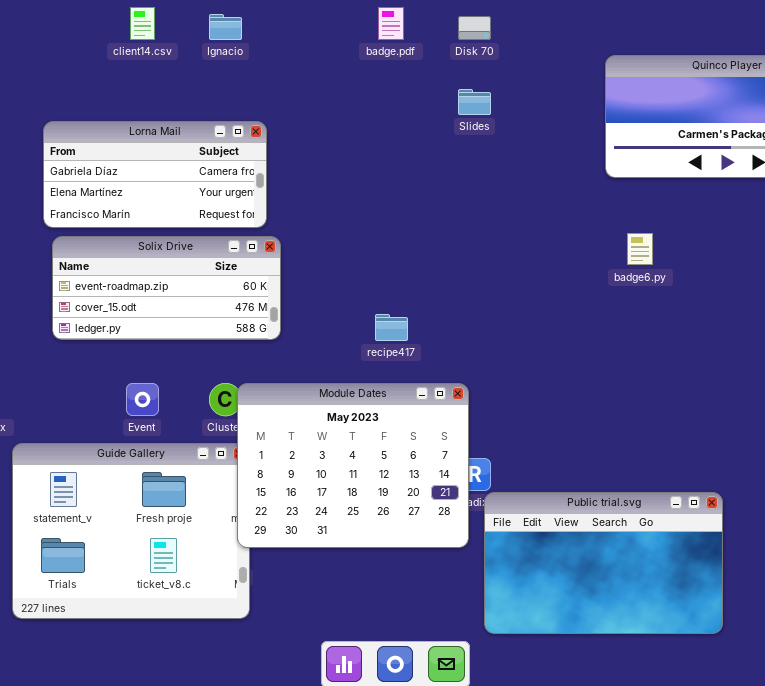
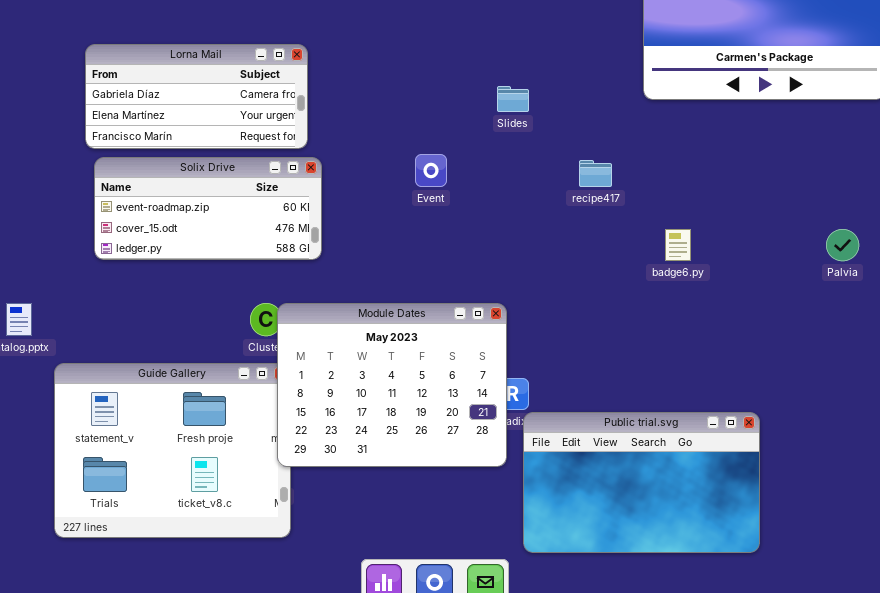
Slides: [458,89,491,115] -> [497,86,529,112], moved
badge6.py: [627,233,653,265] -> [665,229,691,261], moved
recipe417: [375,314,408,341] -> [579,160,612,187], moved
Event: [126,383,159,416] -> [415,154,447,187], moved

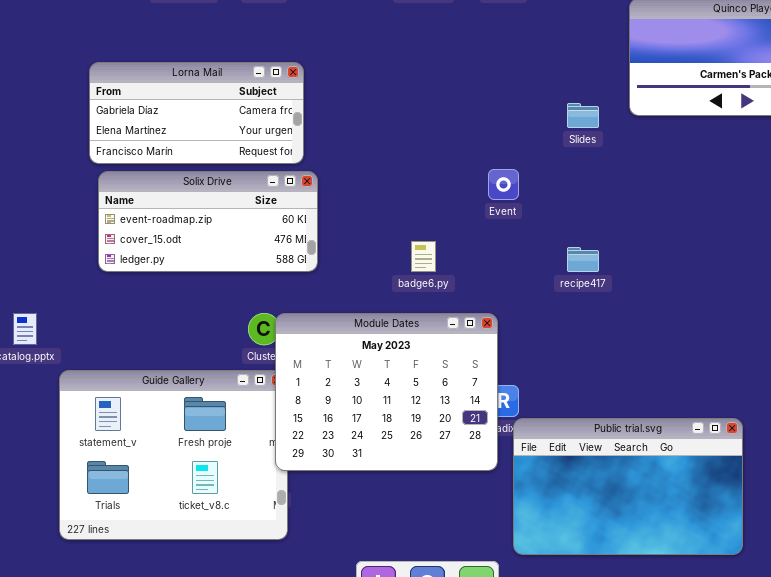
Slides: [497,86,529,112] -> [567,103,599,128], moved
Event: [415,154,447,187] -> [488,169,519,200], moved
recipe417: [579,160,612,187] -> [567,247,599,272], moved
badge6.py: [665,229,691,261] -> [411,241,436,272], moved

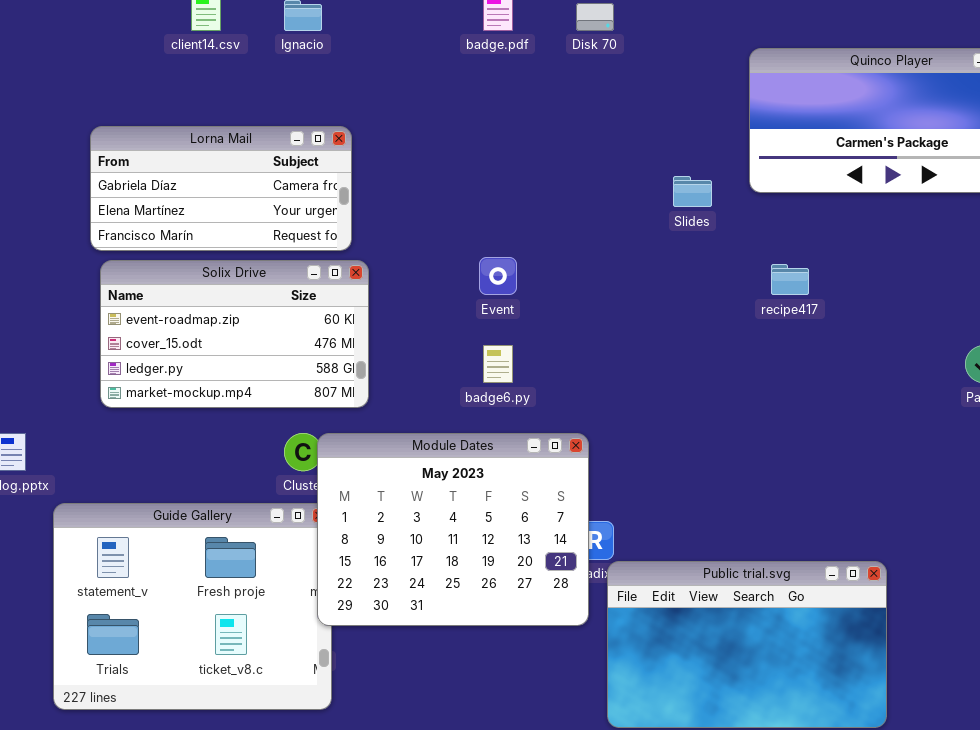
Event: [488,169,519,200] -> [479,257,517,295], moved
Solix Drive: [98,171,318,272] -> [100,260,369,408], resized
recipe417: [567,247,599,272] -> [771,264,809,295], moved

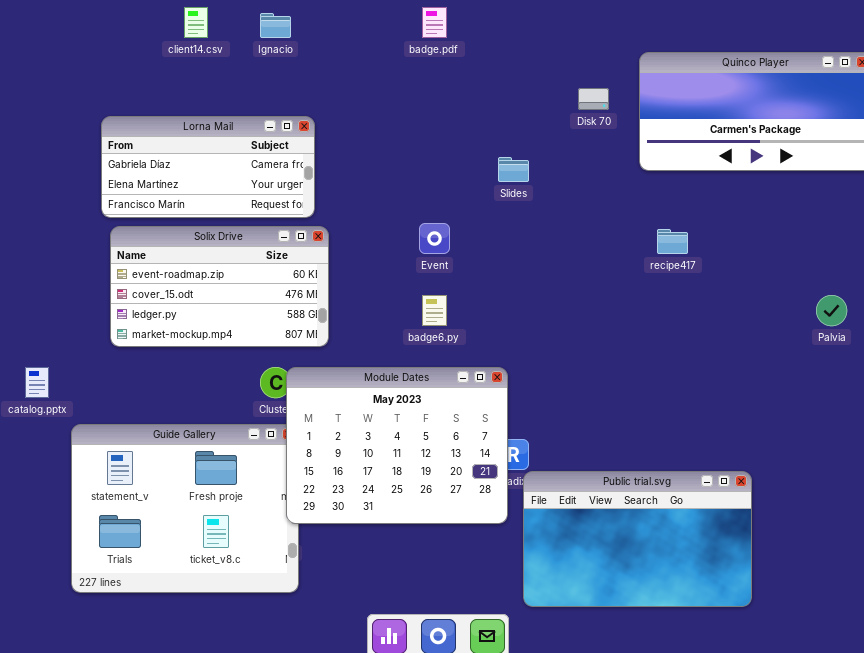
Disk 70: [576,3,614,31] -> [578,88,609,110], moved
Slides: [673,176,712,207] -> [498,157,529,182], moved

